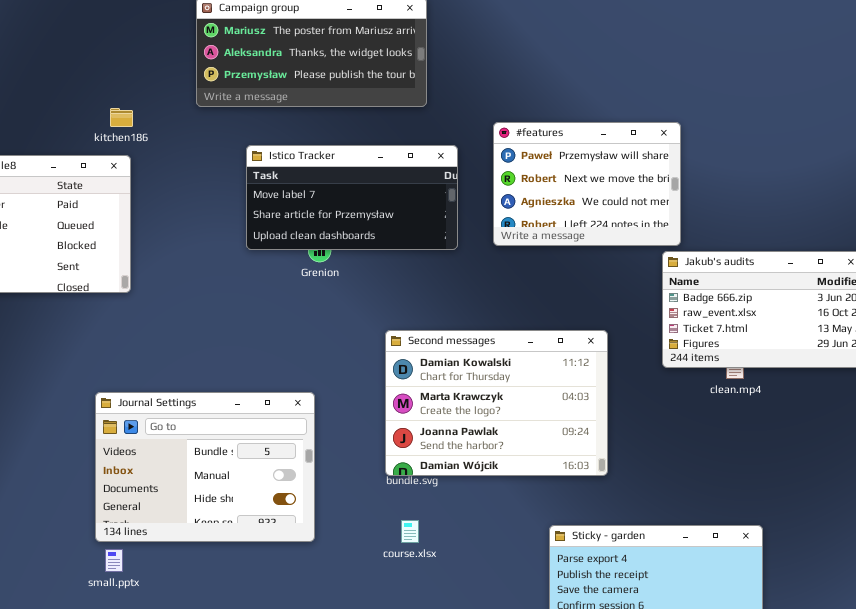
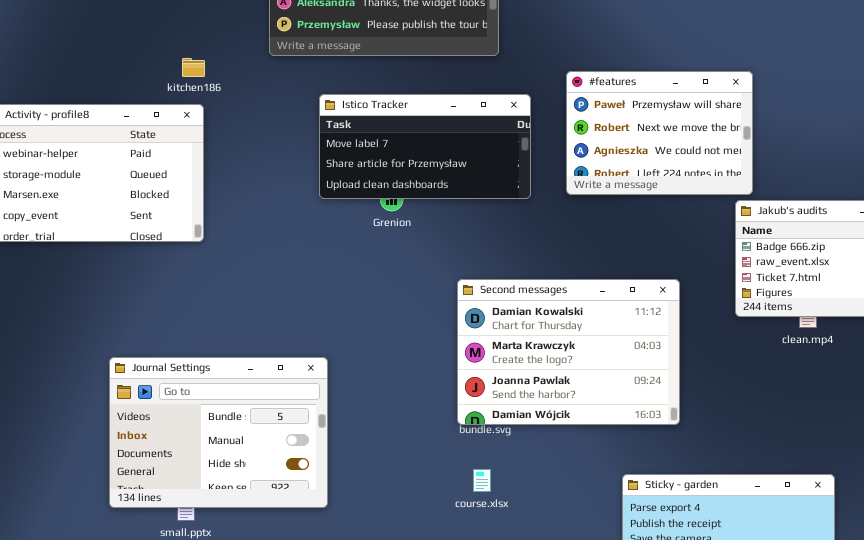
Journal Settings: [95,392,315,542] -> [109,357,328,508], moved

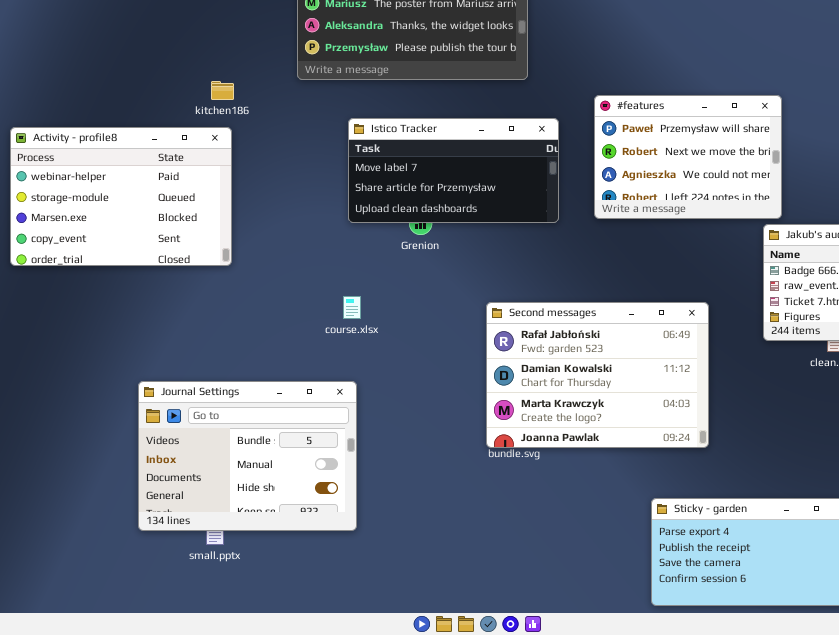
Second messages: [457,279,680,425] -> [486,302,709,448], scrolled up 1 row
course.xlsx: [473,469,491,492] -> [343,296,361,319], moved

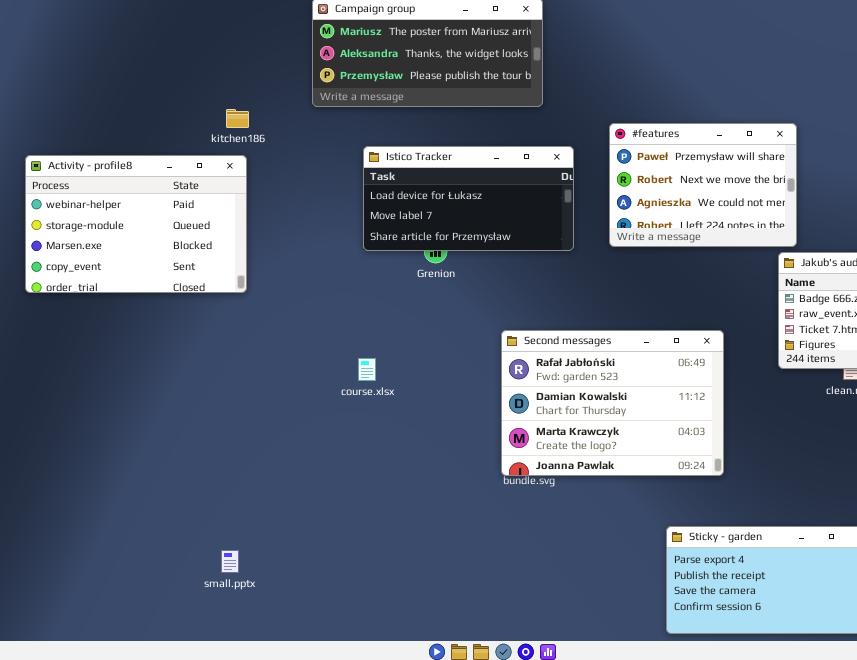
Istico Tracker: [348,118,559,223] -> [363,146,574,251], scrolled up 1 row
course.xlsx: [343,296,361,319] -> [358,358,376,381], moved
Journal Settings: [138,381,357,531] -> none, closed

